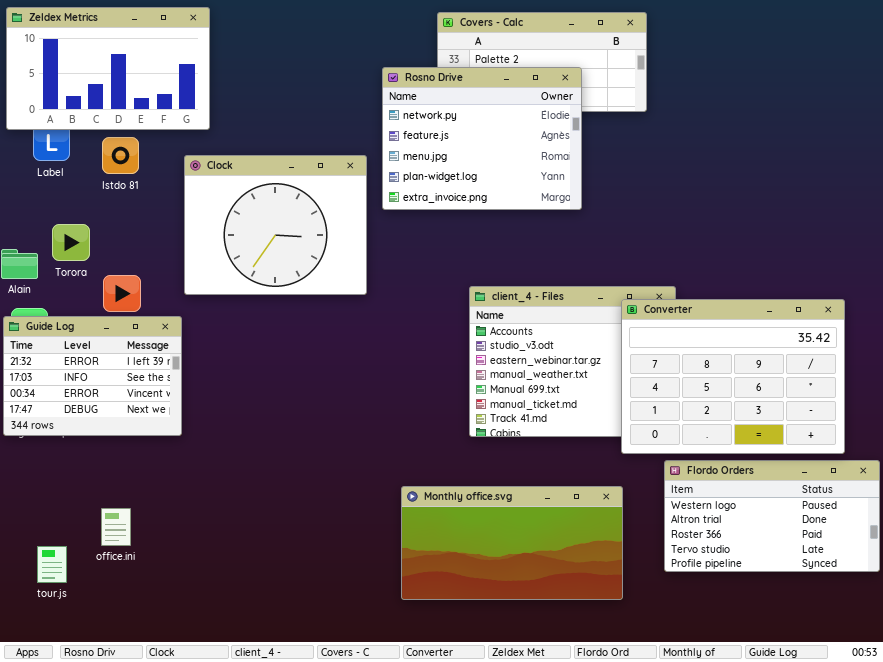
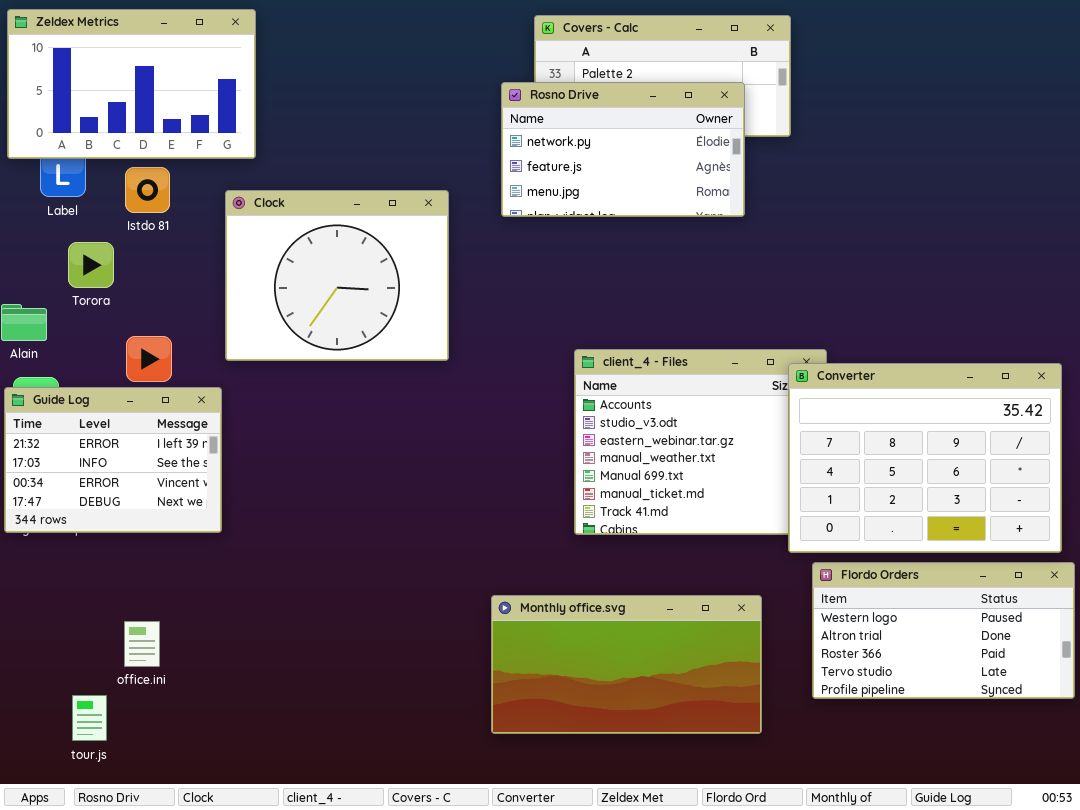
Rosno Drive: [382,67,582,210] -> [501,82,745,217], moved, resized
Torora: [52,224,90,261] -> [68,242,114,288], moved
Converter: [621,299,845,454] -> [788,363,1062,553], moved
tour.js: [37,546,67,583] -> [72,695,107,741], moved

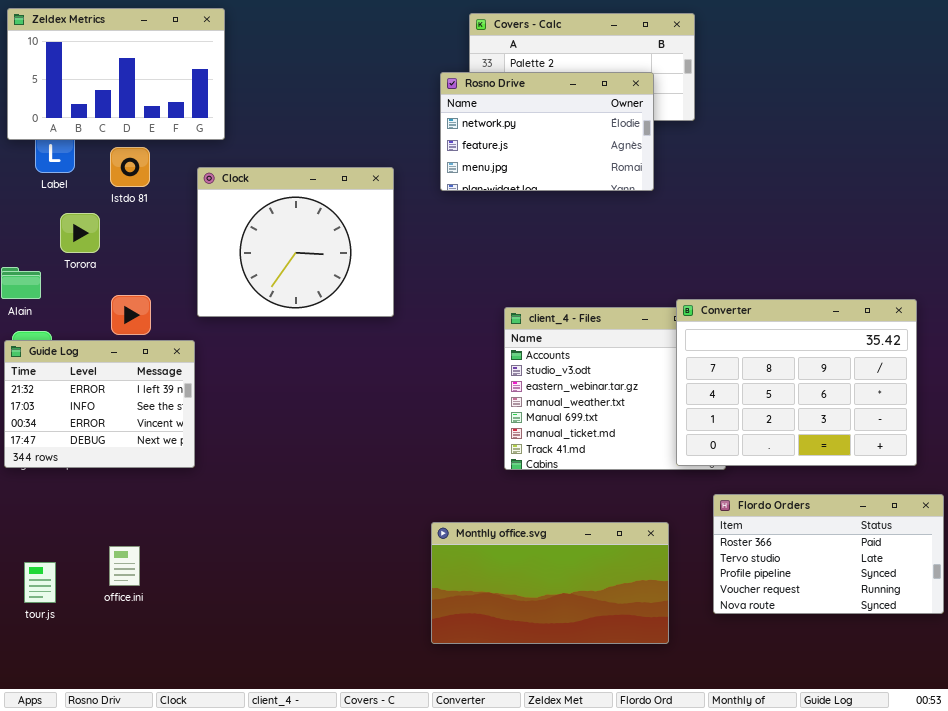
Converter: [788,363,1062,553] -> [676,299,917,466], moved
Flordo Orders: [812,562,1075,699] -> [713,494,944,614], scrolled down 2 rows
tour.js: [72,695,107,741] -> [24,562,56,603], moved

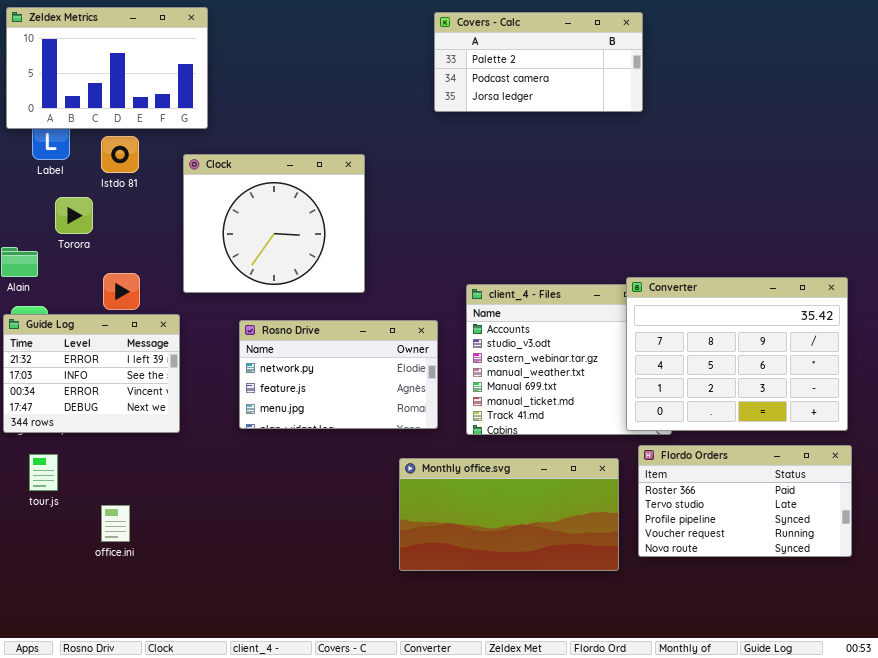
Rosno Drive: [440,72,654,191] -> [239,320,438,429], moved
Flordo Orders: [713,494,944,614] -> [638,445,852,557], moved
Monthly office.svg: [431,522,669,644] -> [399,458,619,571], moved
tour.js: [24,562,56,603] -> [29,454,58,491], moved

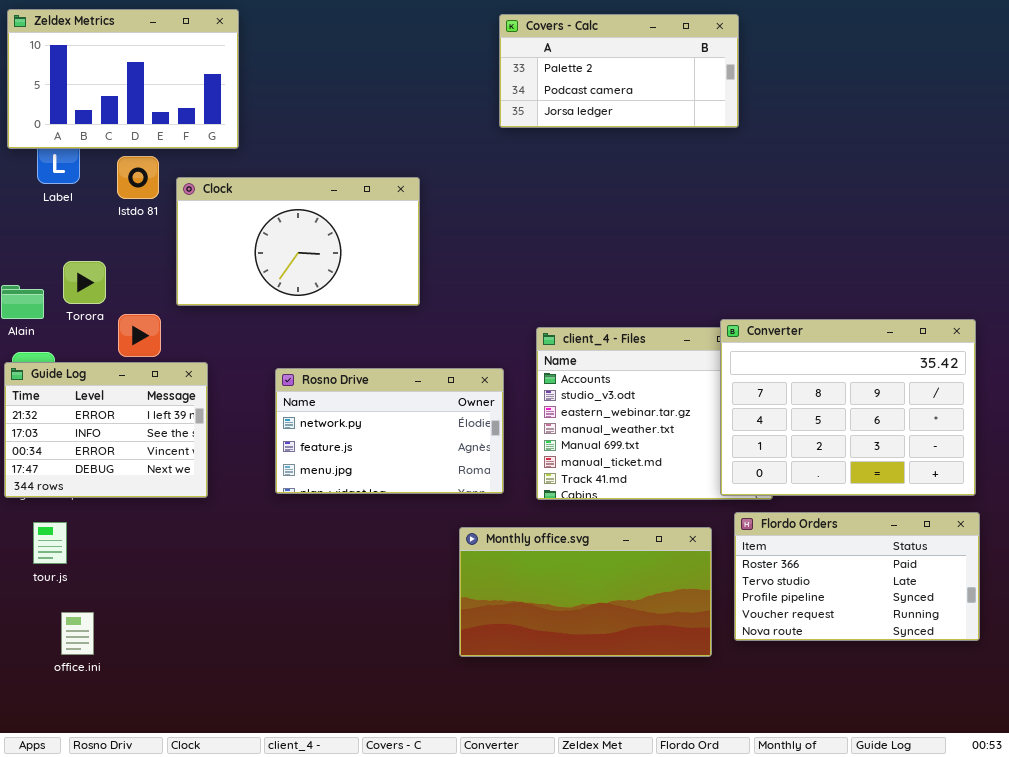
Clock: [183,154,365,293] -> [176,177,420,306], resized
Torora: [55,197,93,234] -> [63,261,106,304], moved
office.ini: [101,505,130,542] -> [61,612,94,655], moved

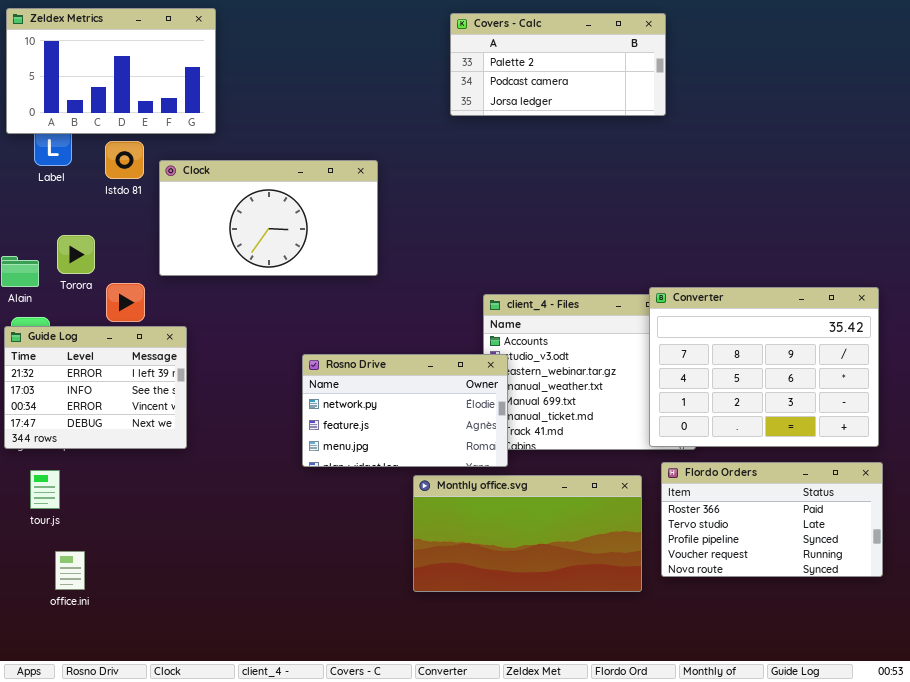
Rosno Drive: [275,368,504,494] -> [302,354,508,467], moved

